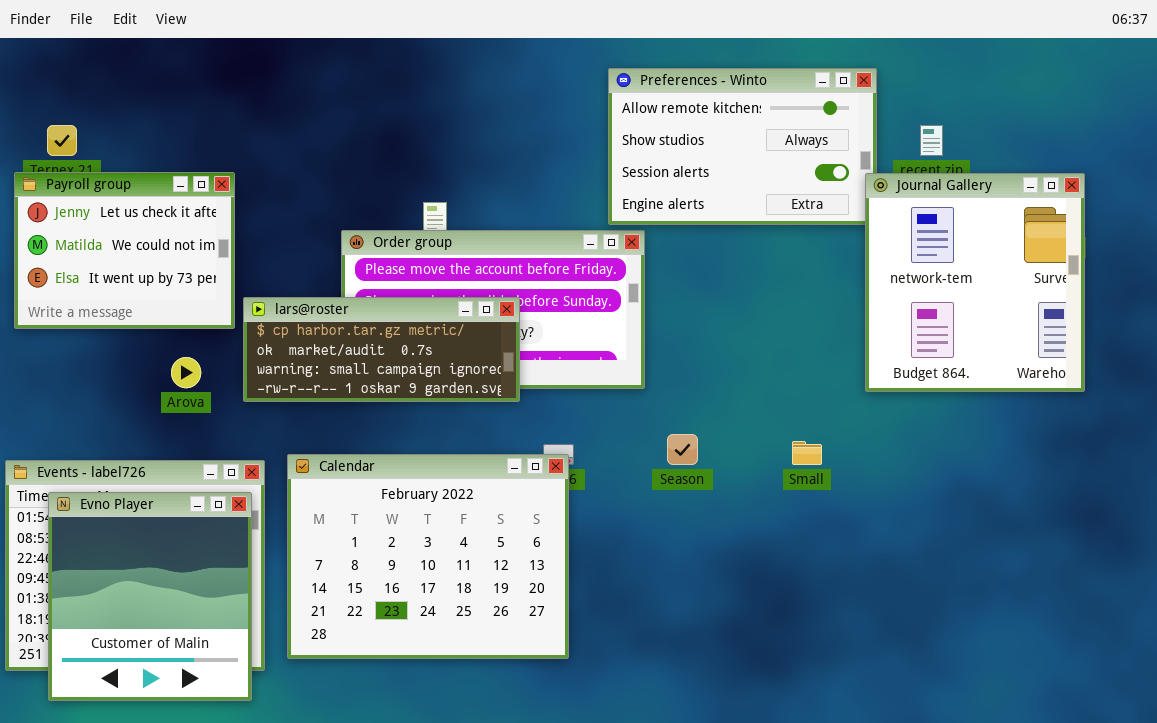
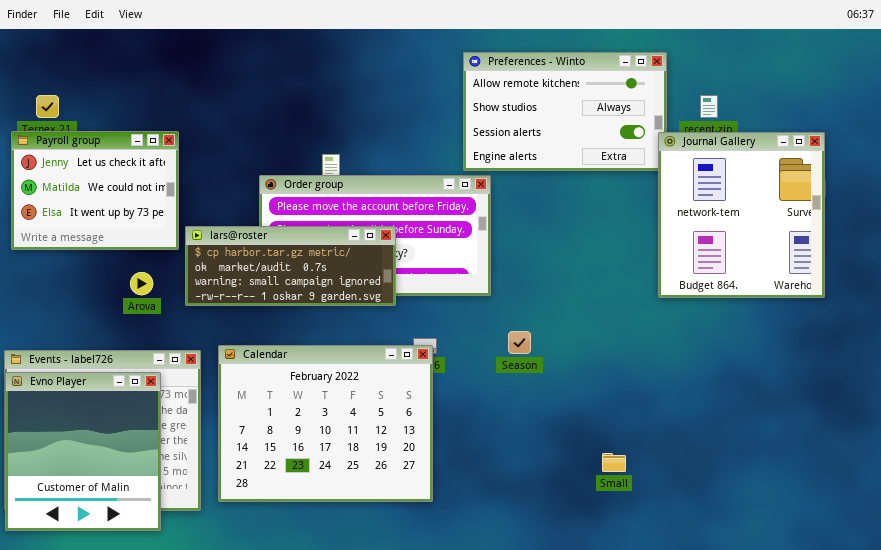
Small: [792,441,822,465] -> [602,453,626,472], moved
Evno Player: [48,492,252,701] -> [5,372,161,531], moved

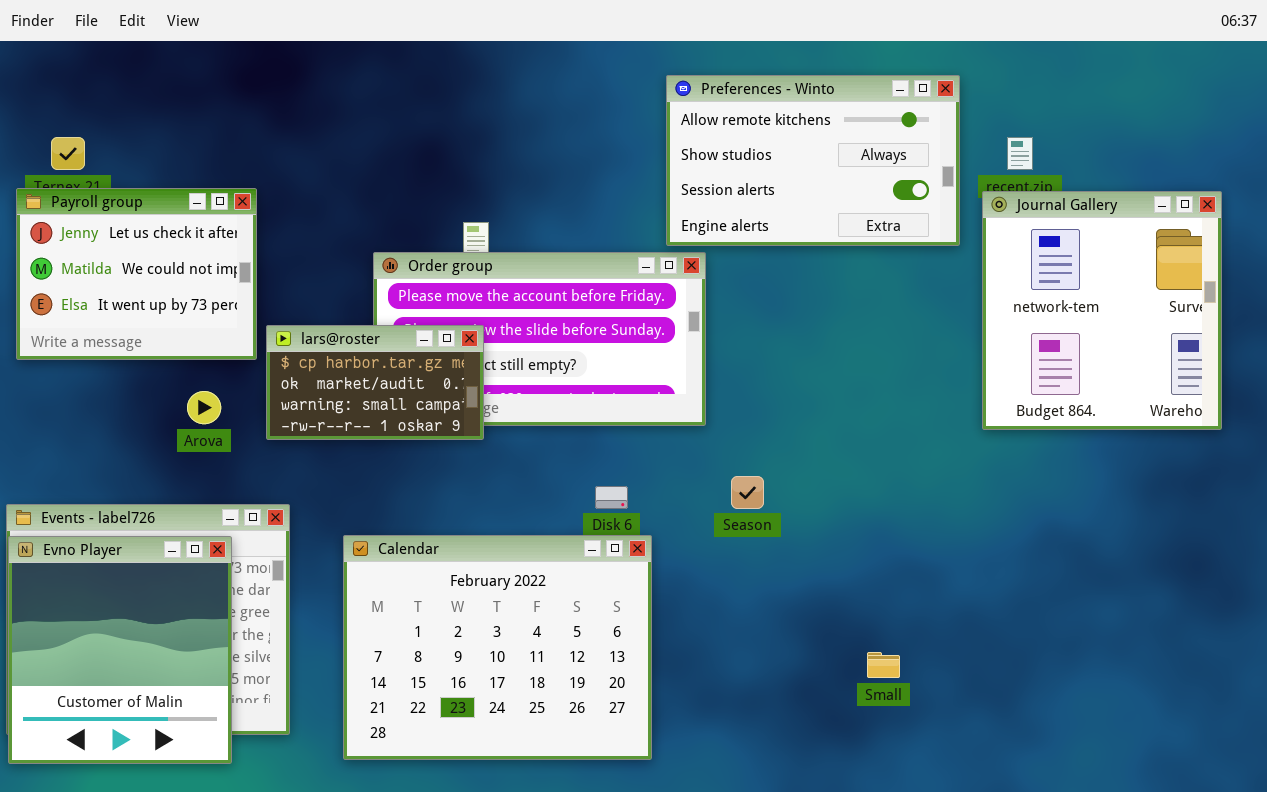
Journal Gallery: [658,132,825,298] -> [982,191,1222,430], moved
lars@roster: [185,226,396,306] -> [266,325,484,440], resized
Calendar: [218,345,433,502] -> [343,535,652,760], moved

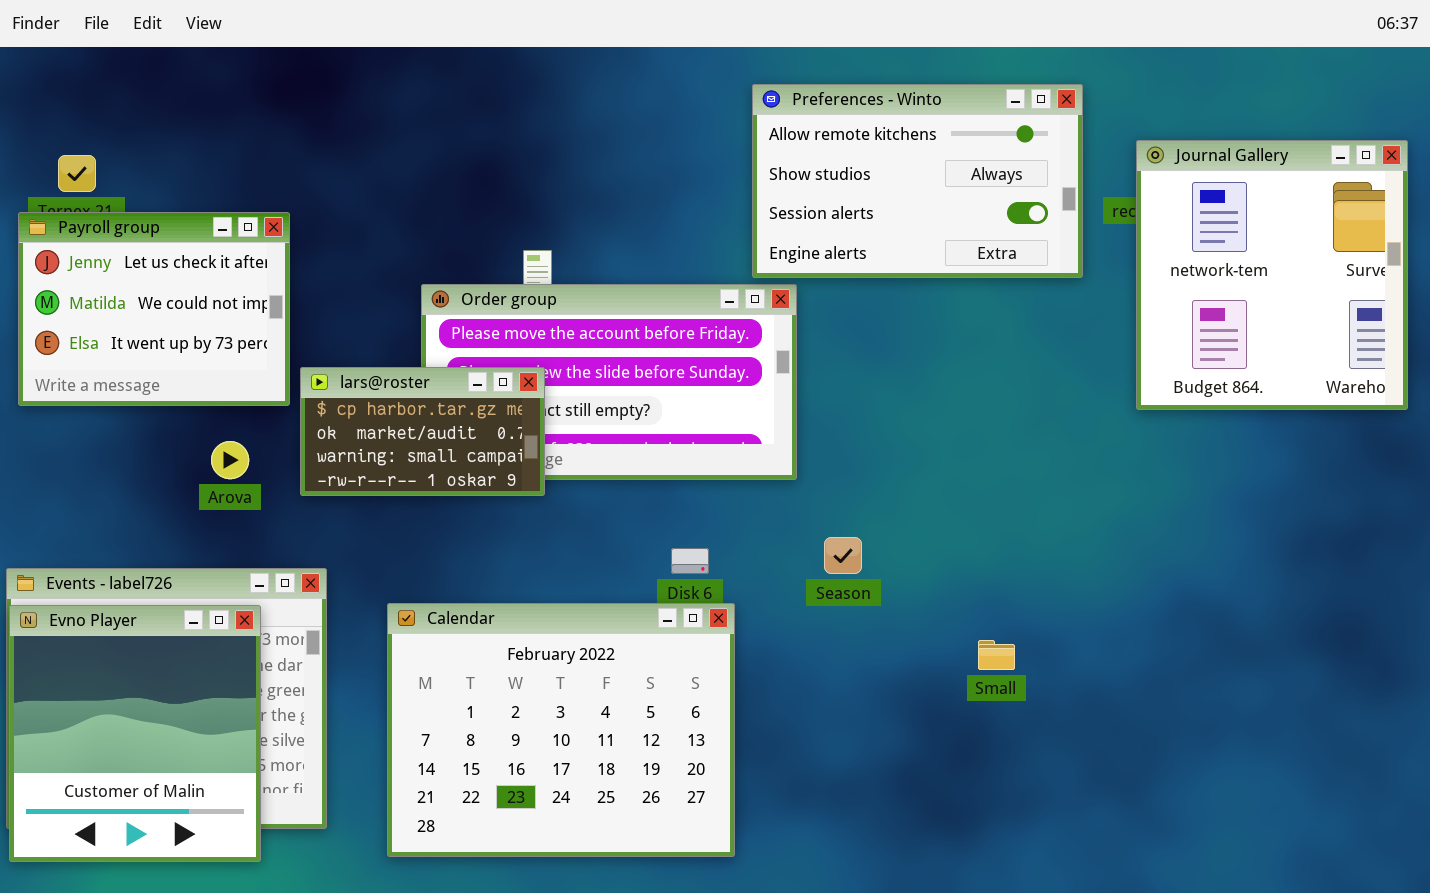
Journal Gallery: [982,191,1222,430] -> [1136,140,1408,410], moved
Small: [867,652,900,678] -> [978,640,1015,670], moved

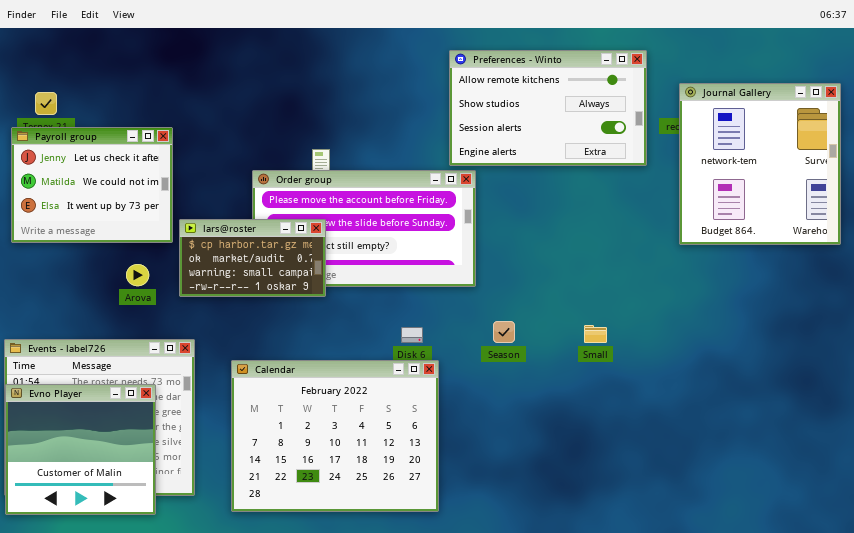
Evno Player: [9,605,261,862] -> [5,384,156,515], resized
Small: [978,640,1015,670] -> [584,325,607,343], moved

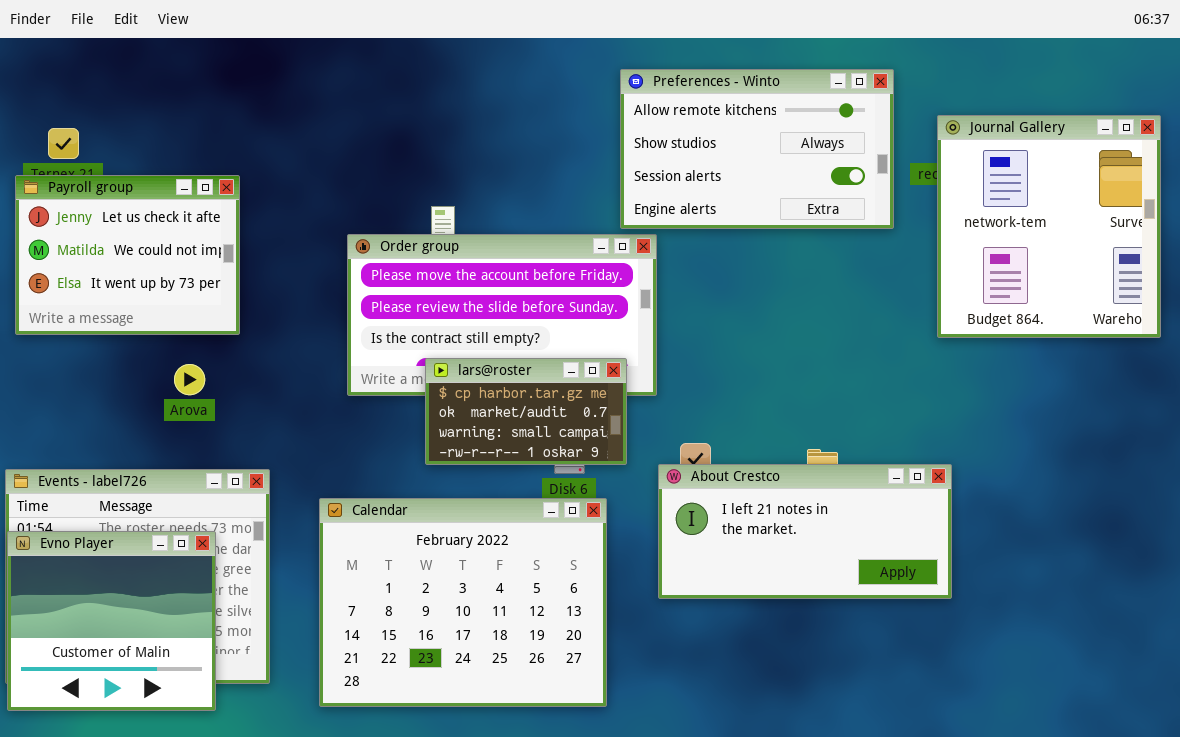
lars@roster: [179,219,326,297] -> [425,358,627,465], moved
About Crestco: none -> [658,464,952,599], opened

